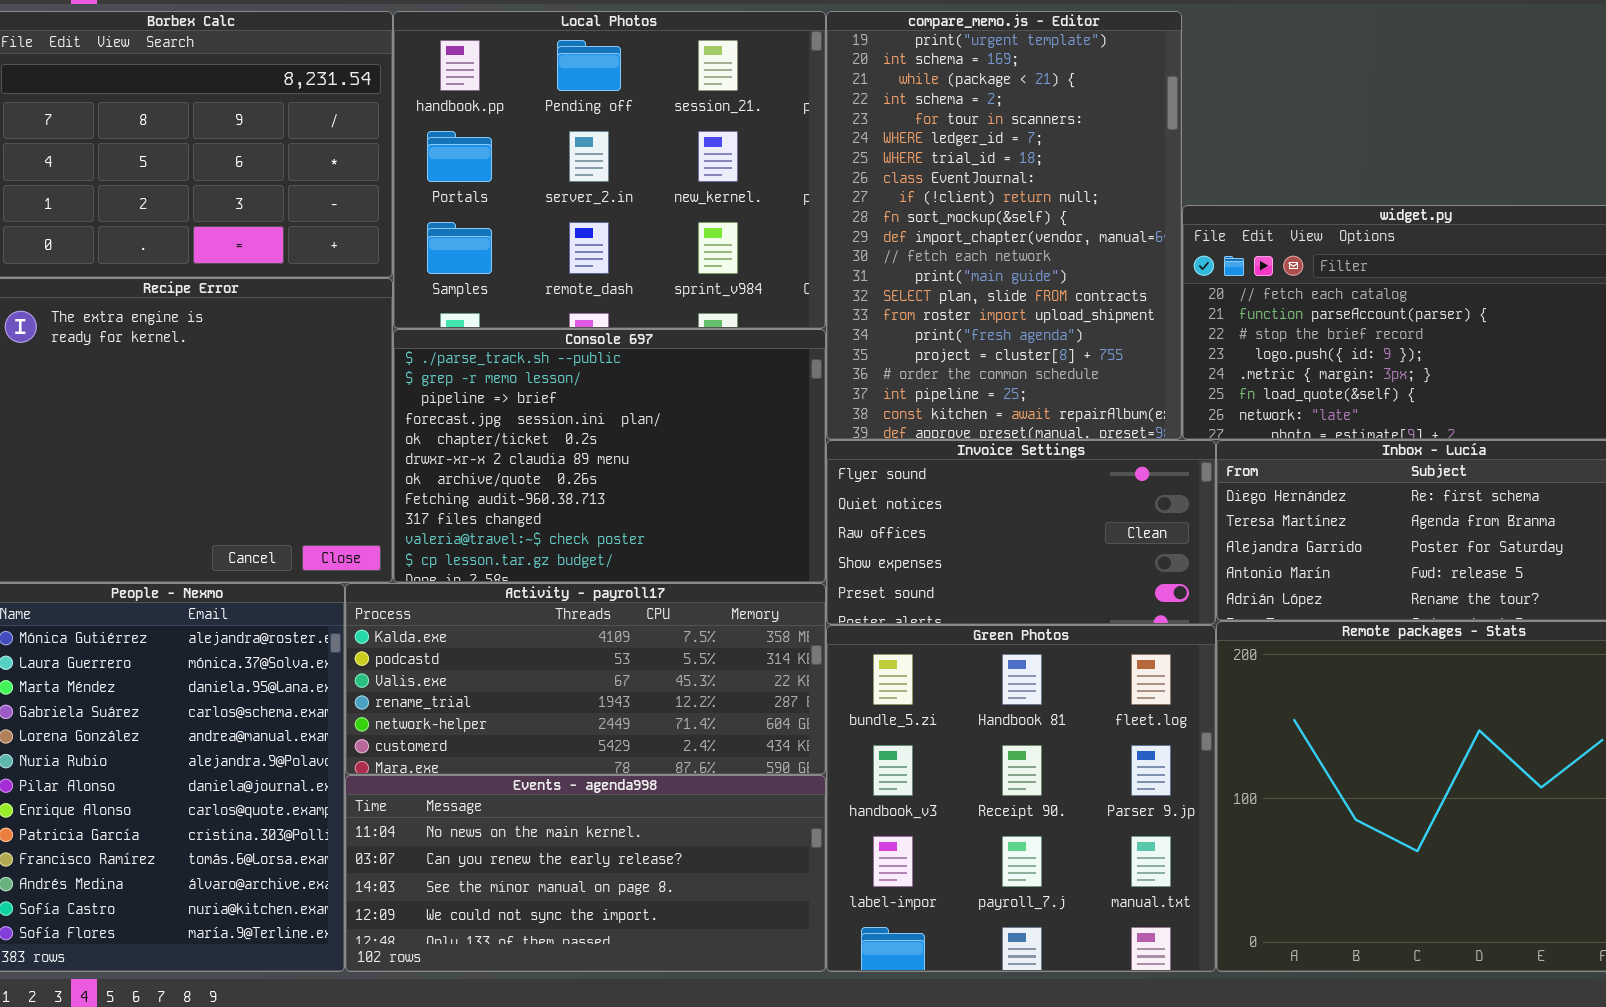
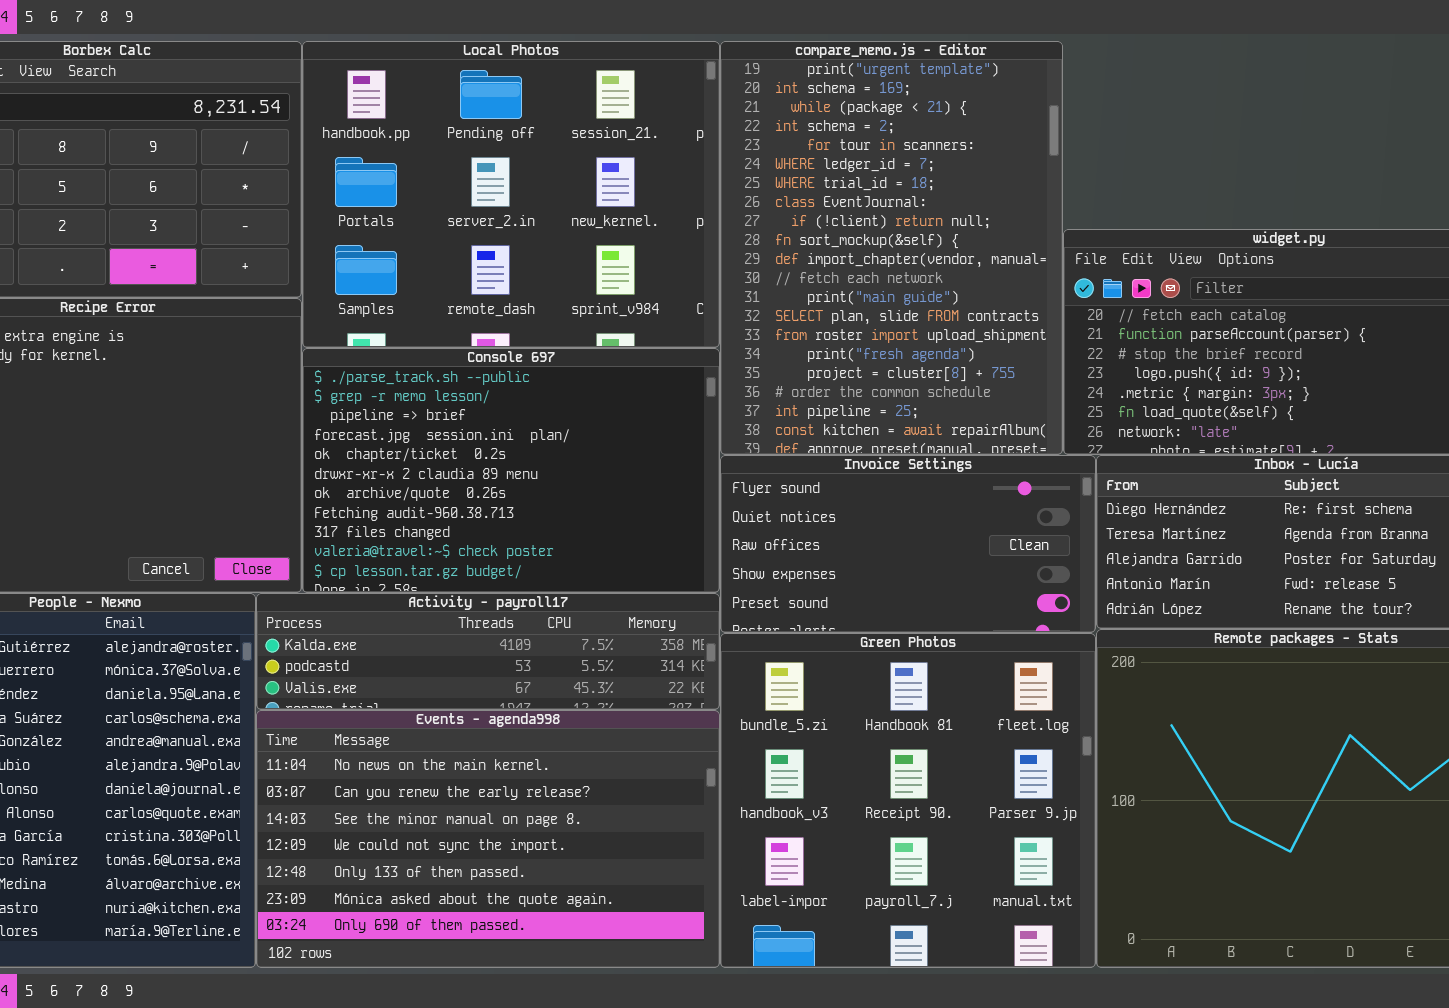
Activity - payroll17: [345,583,826,775] -> [256,593,720,710], resized
Events - agenda998: [345,775,826,972] -> [256,710,720,968], resized

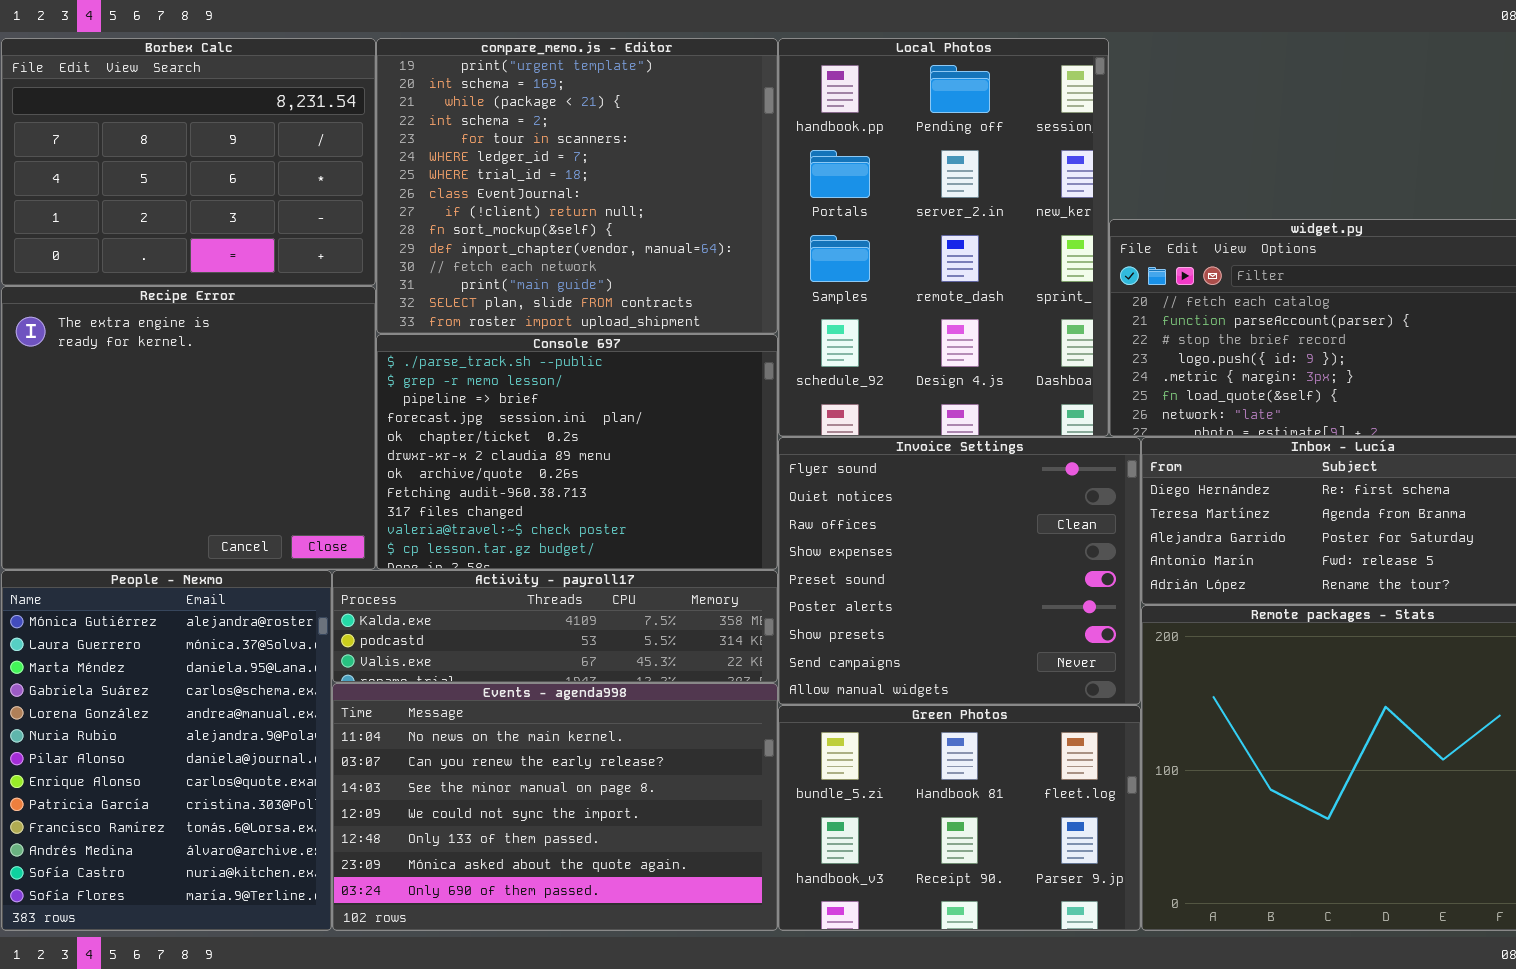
Local Photos: [302,41,720,348] -> [778,38,1109,437], moved, resized
compare_memo.js - Editor: [720,41,1063,455] -> [376,38,778,334], moved, resized
Invoice Settings: [720,455,1096,633] -> [778,437,1141,705], resized
Green Photos: [720,633,1096,968] -> [778,705,1141,931], resized

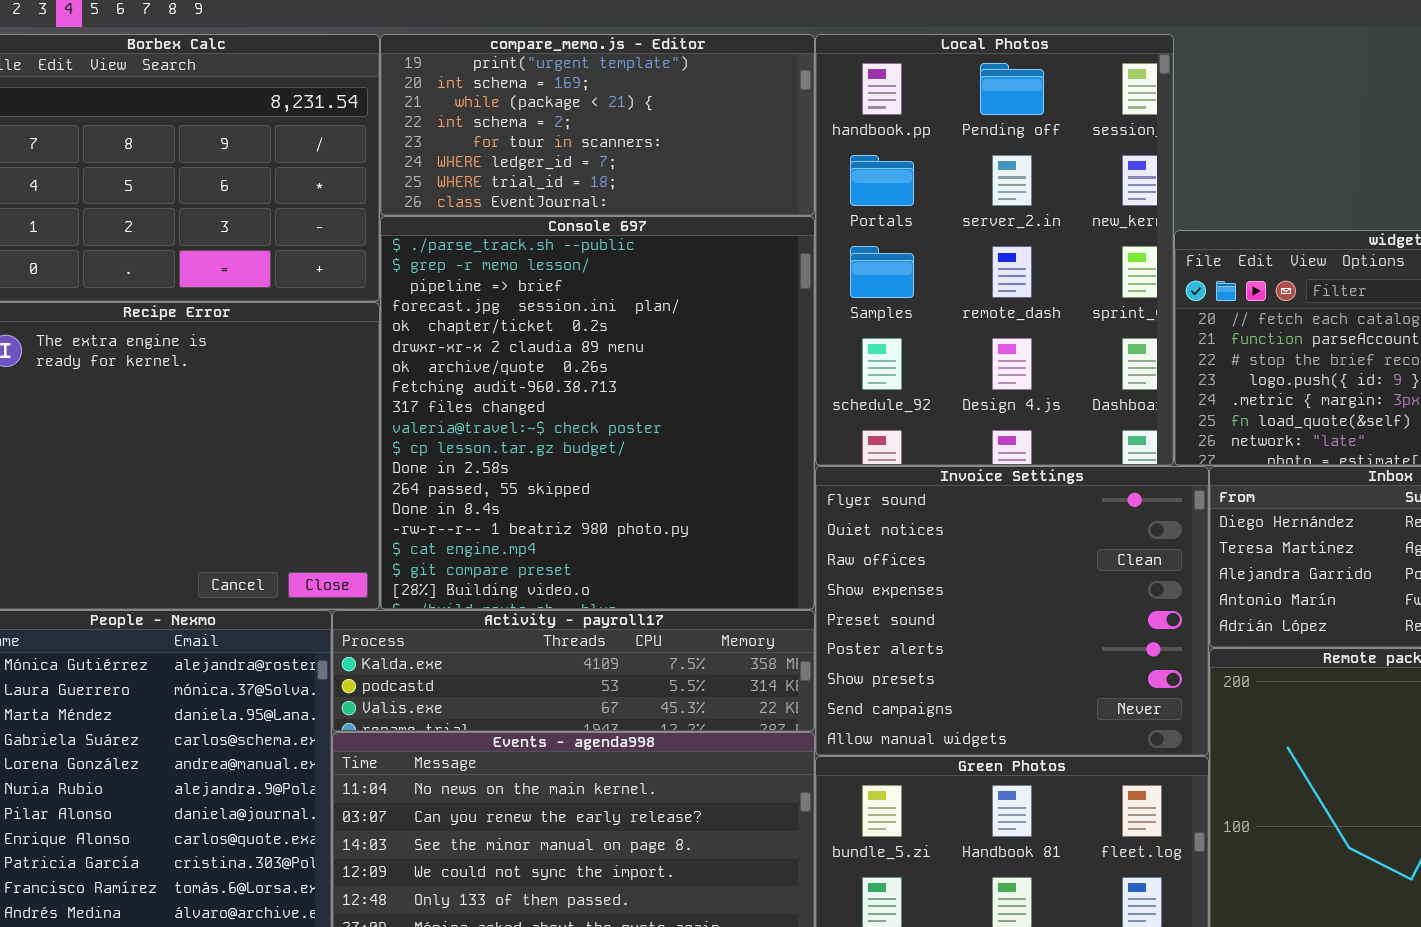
compare_memo.js - Editor: [376,38,778,334] -> [380,34,815,216], resized
Console 697: [376,334,778,570] -> [380,216,815,610], resized

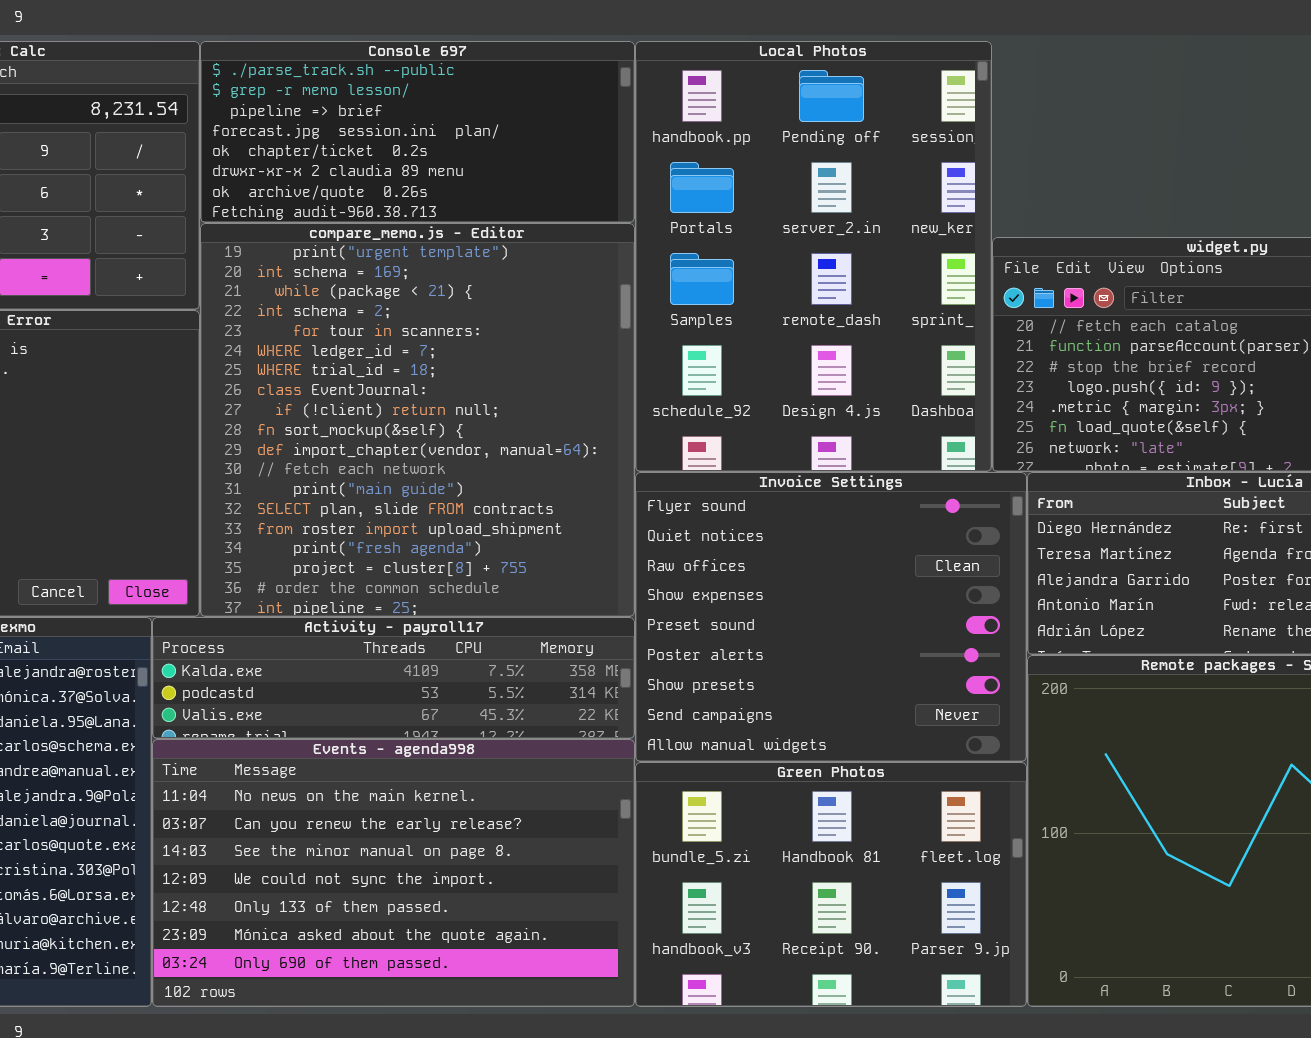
compare_memo.js - Editor: [380,34,815,216] -> [200,223,635,617], moved, resized
Console 697: [380,216,815,610] -> [200,41,635,223], moved, resized

